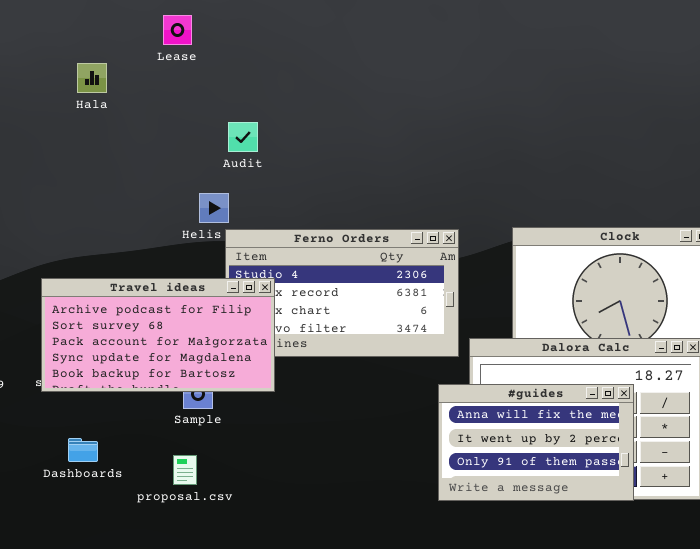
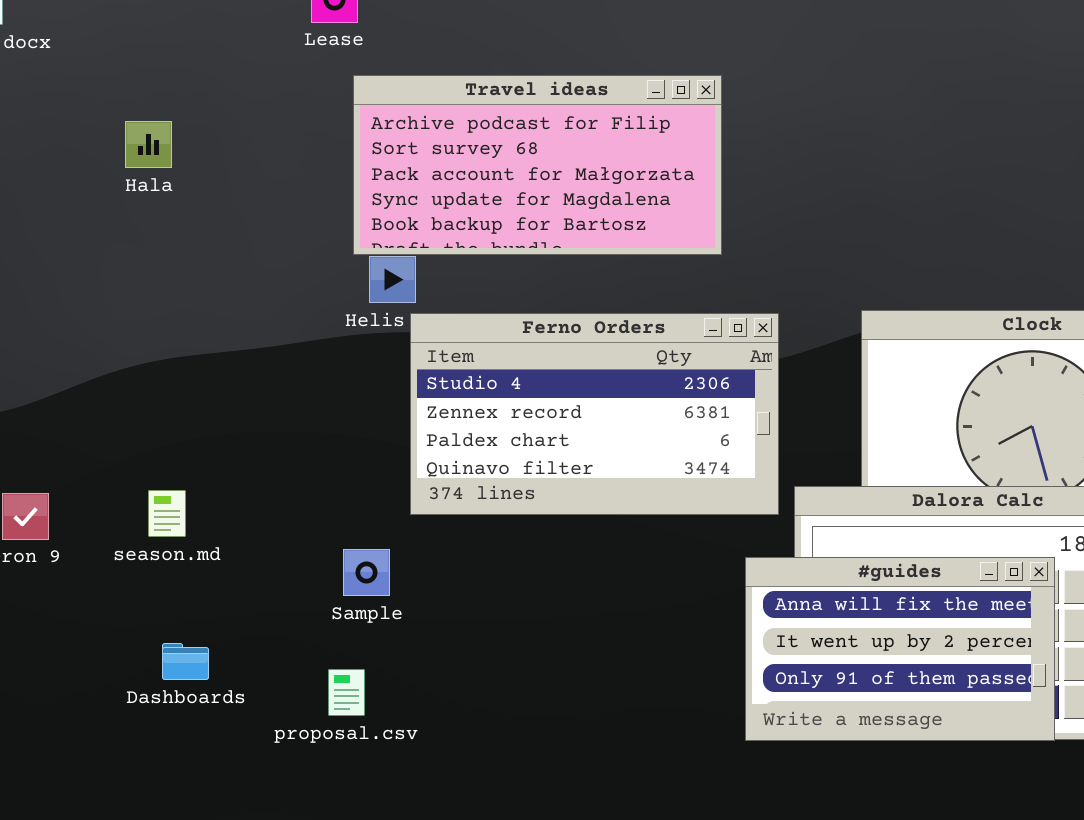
Hala: [77,63,107,93] -> [125,121,172,168], moved
Travel ideas: [41,278,275,392] -> [353,75,722,255], moved

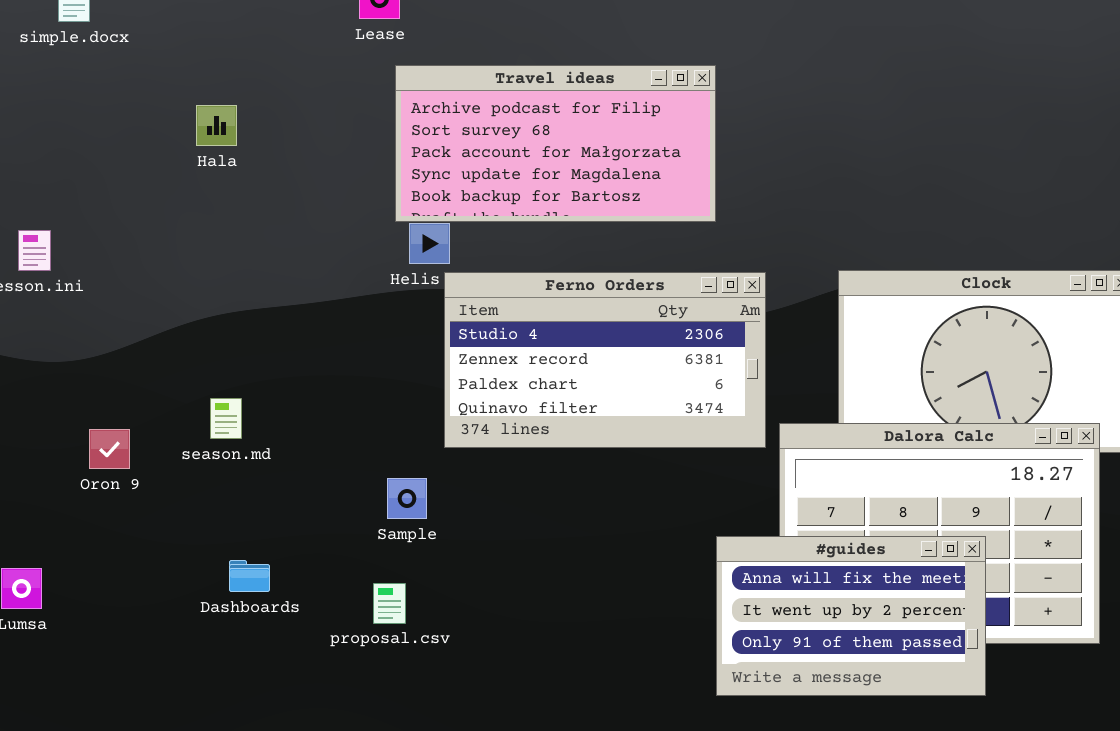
season.md: [148,490,186,537] -> [210,398,242,439], moved
#guides: [745,557,1055,741] -> [716,536,986,696], moved

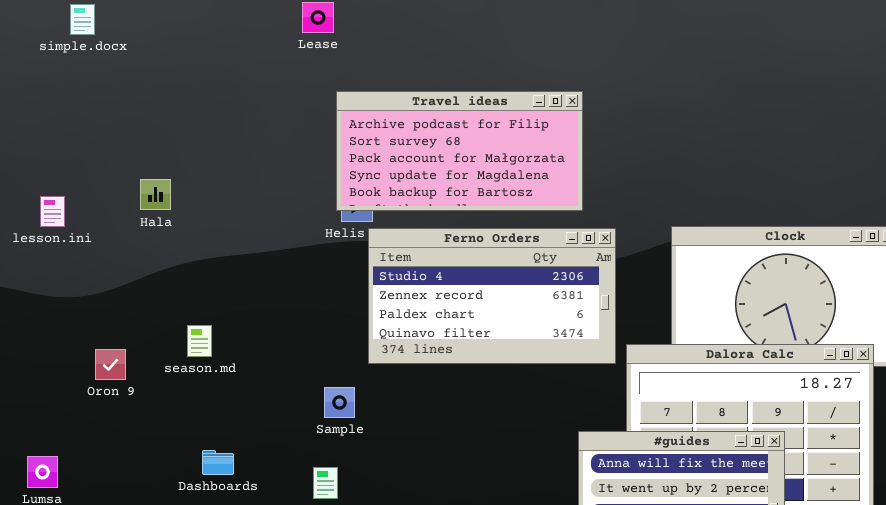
Travel ideas: [395,65,716,222] -> [336,91,583,211], moved
Hala: [196,105,237,146] -> [140,179,171,210], moved

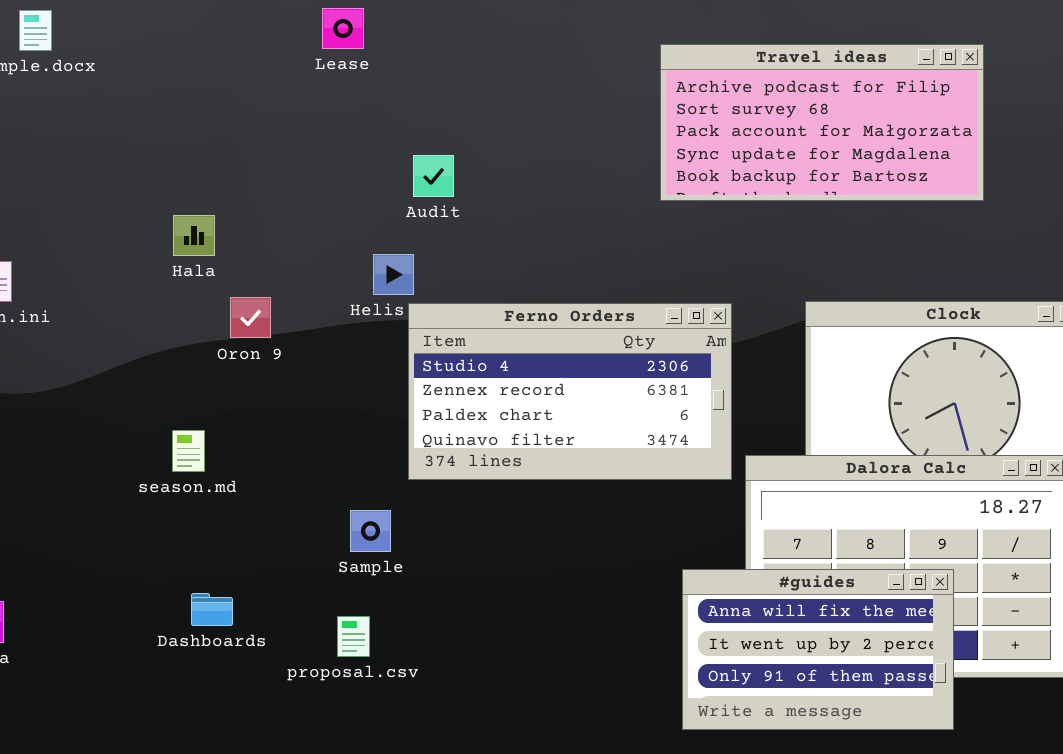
Travel ideas: [336,91,583,211] -> [660,44,984,201], moved
Hala: [140,179,171,210] -> [173,215,215,256], moved
Oron 9: [95,349,126,380] -> [230,297,271,338], moved

